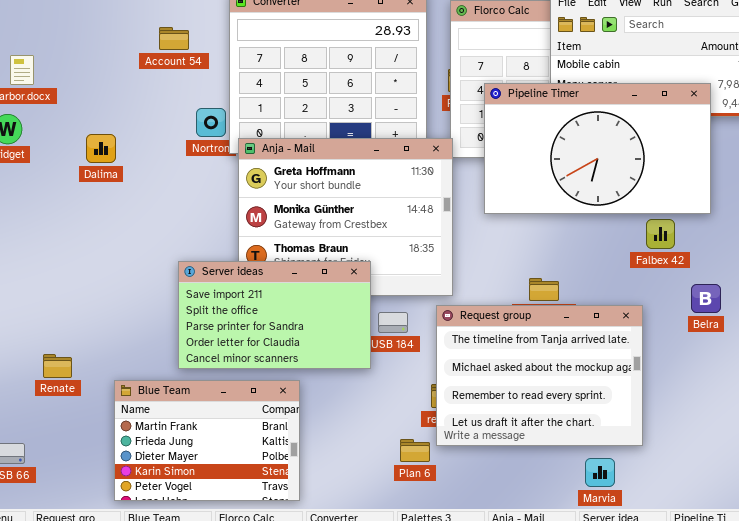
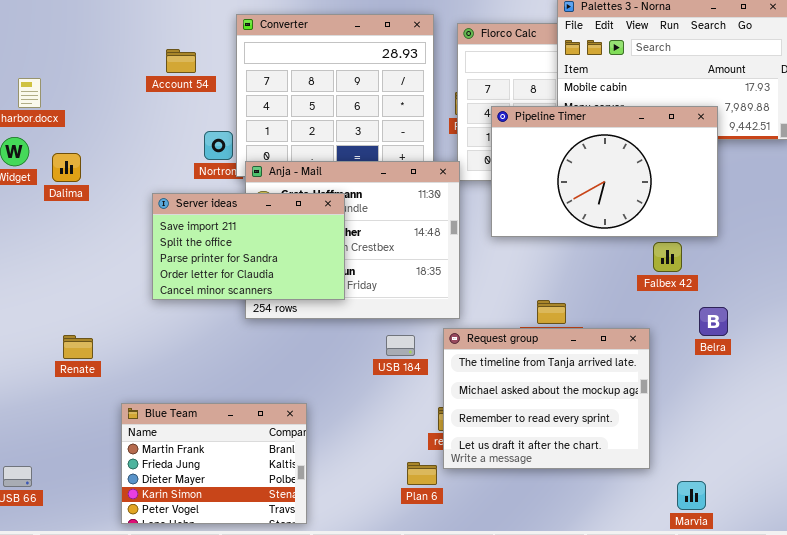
Dalima: [86,134,116,163] -> [52,153,81,182], moved
Server ideas: [178,261,371,369] -> [152,193,345,300], moved
Renate: [43,354,72,378] -> [63,335,93,359], moved
Marvia: [585,458,615,487] -> [677,481,706,510], moved

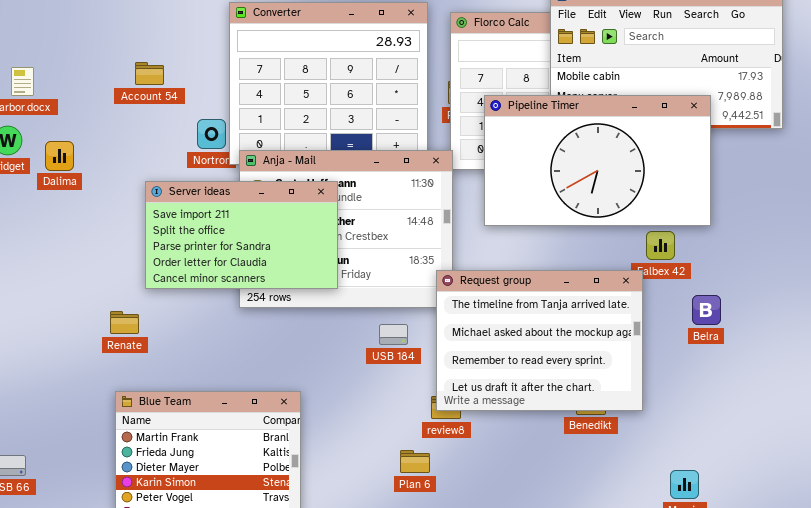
Account 54: [166,49,196,73] -> [135,62,164,85], moved
Request group: [443,328,650,469] -> [436,270,643,411], moved
Renate: [63,335,93,359] -> [110,311,139,334], moved

